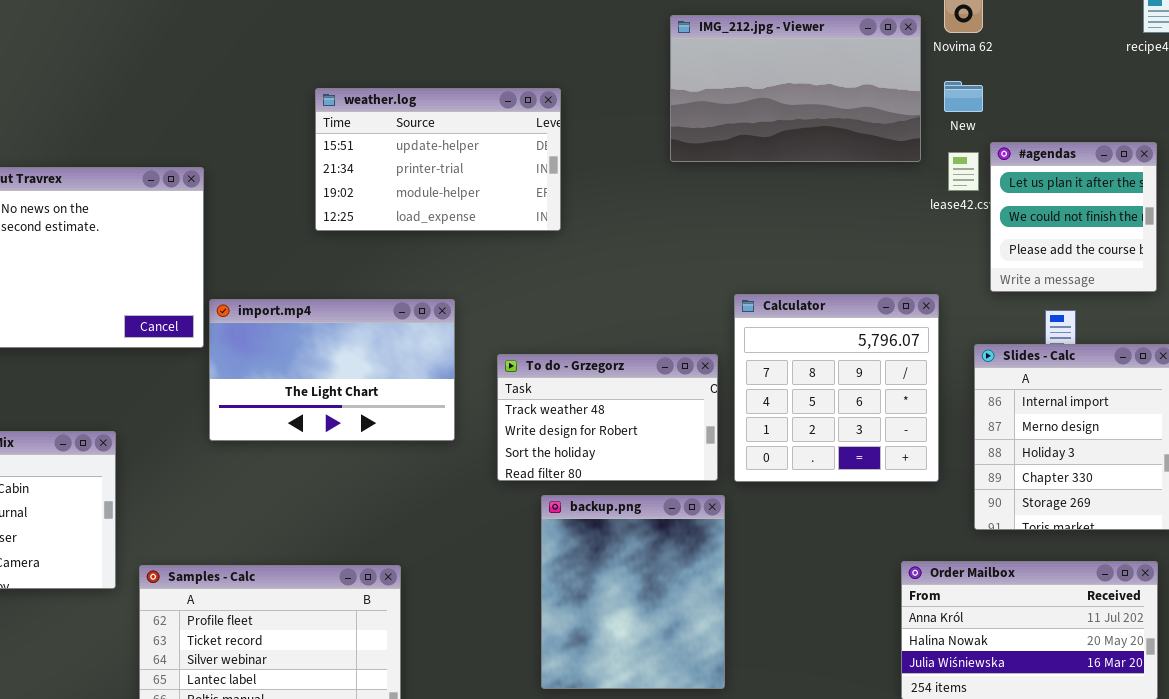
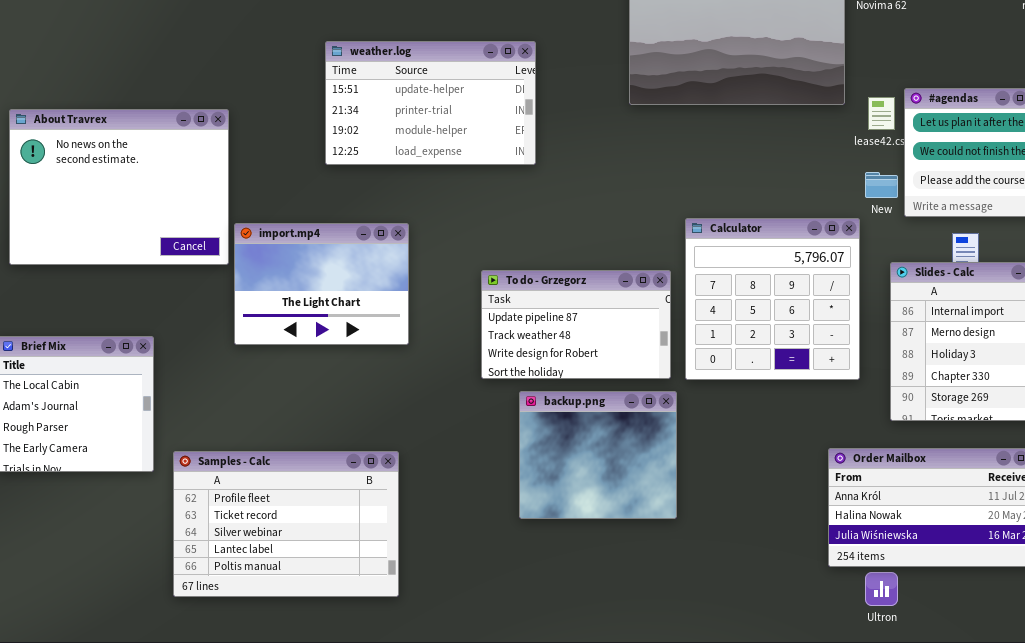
New: [944,81,983,112] -> [865,172,898,198], moved
import.mp4: [209,299,455,441] -> [234,223,409,345], resized
To do - Grzegorz: [497,354,718,481] -> [481,270,671,379], scrolled up 1 row
backup.png: [541,495,725,689] -> [519,391,677,519], resized

